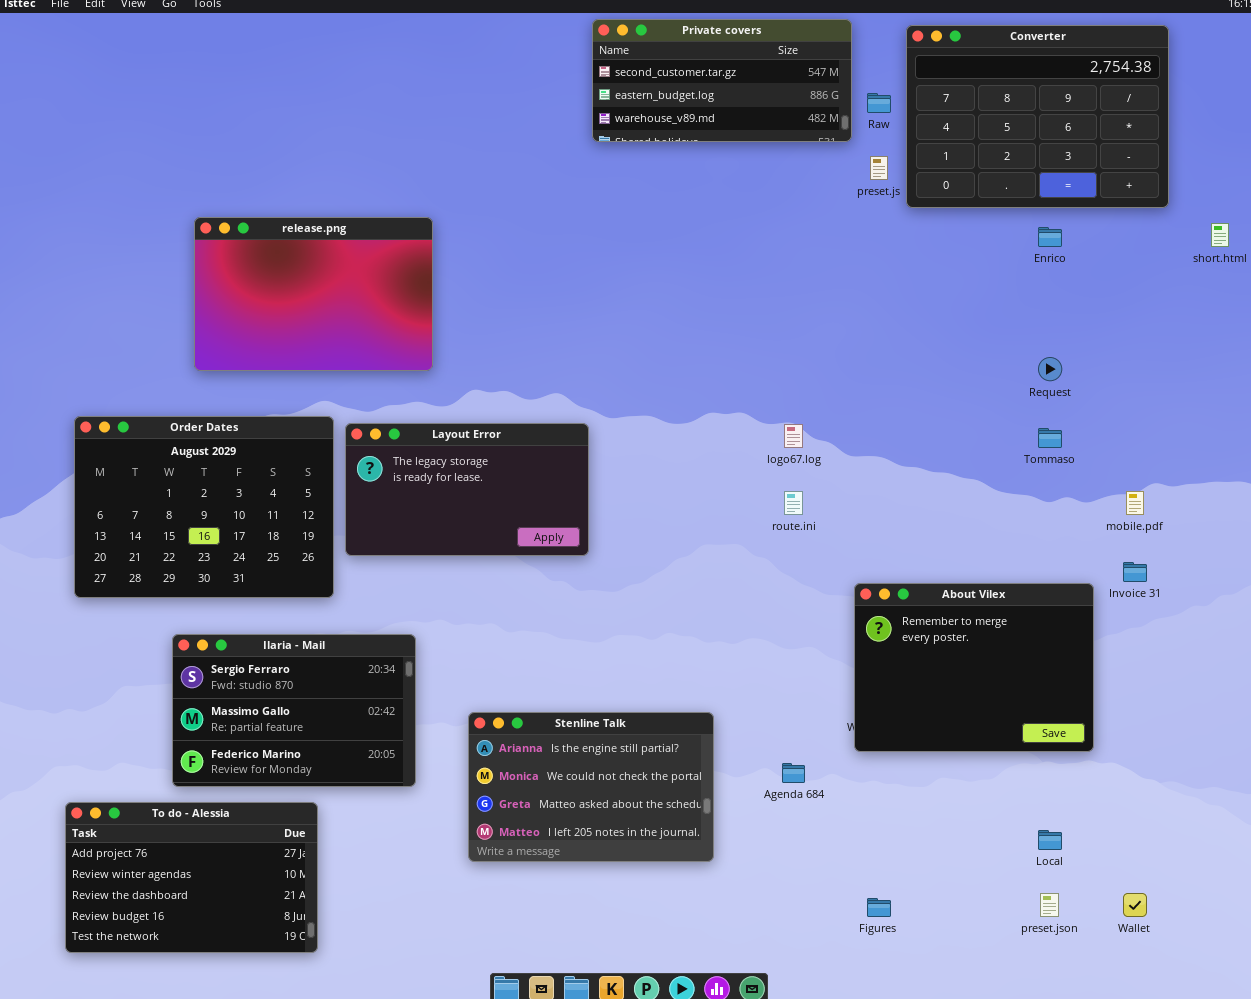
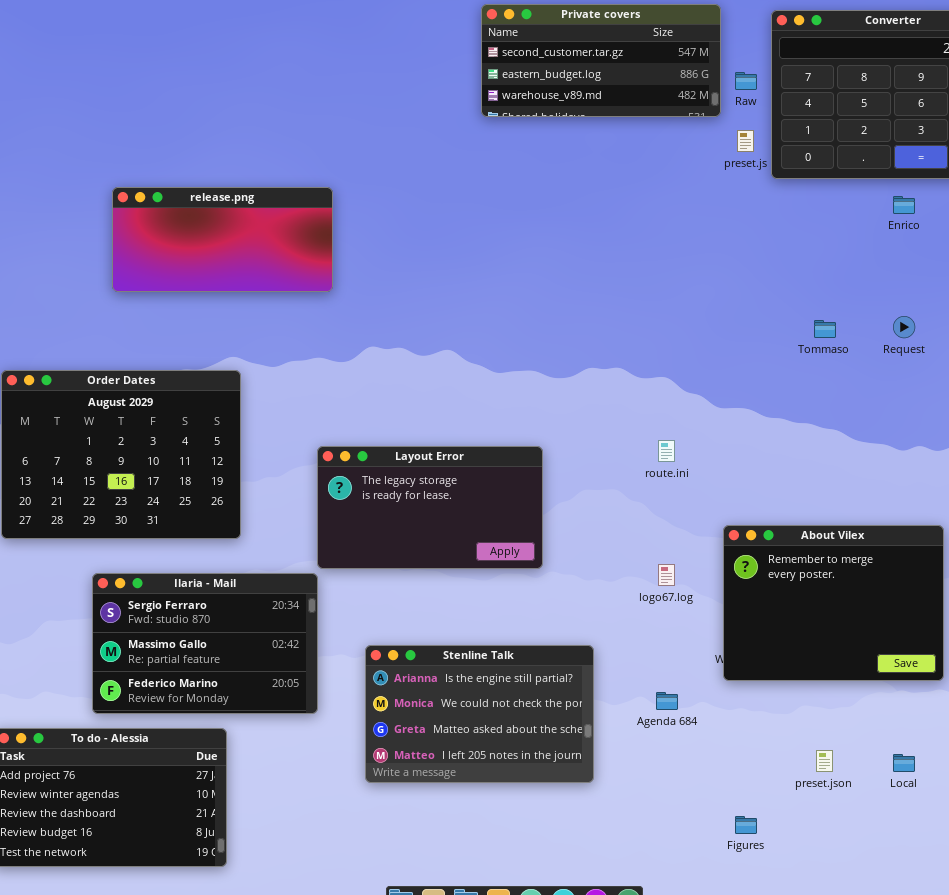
release.png: [194,217,433,371] -> [112,187,333,292], resized
Layout Error: [345,423,589,556] -> [317,446,543,569], moved
logo67.log: [784,424,803,448] -> [658,564,675,586], moved
Tommaso: [1038,428,1062,448] -> [814,320,836,338], moved
preset.json: [1040,893,1059,917] -> [816,750,833,772], moved

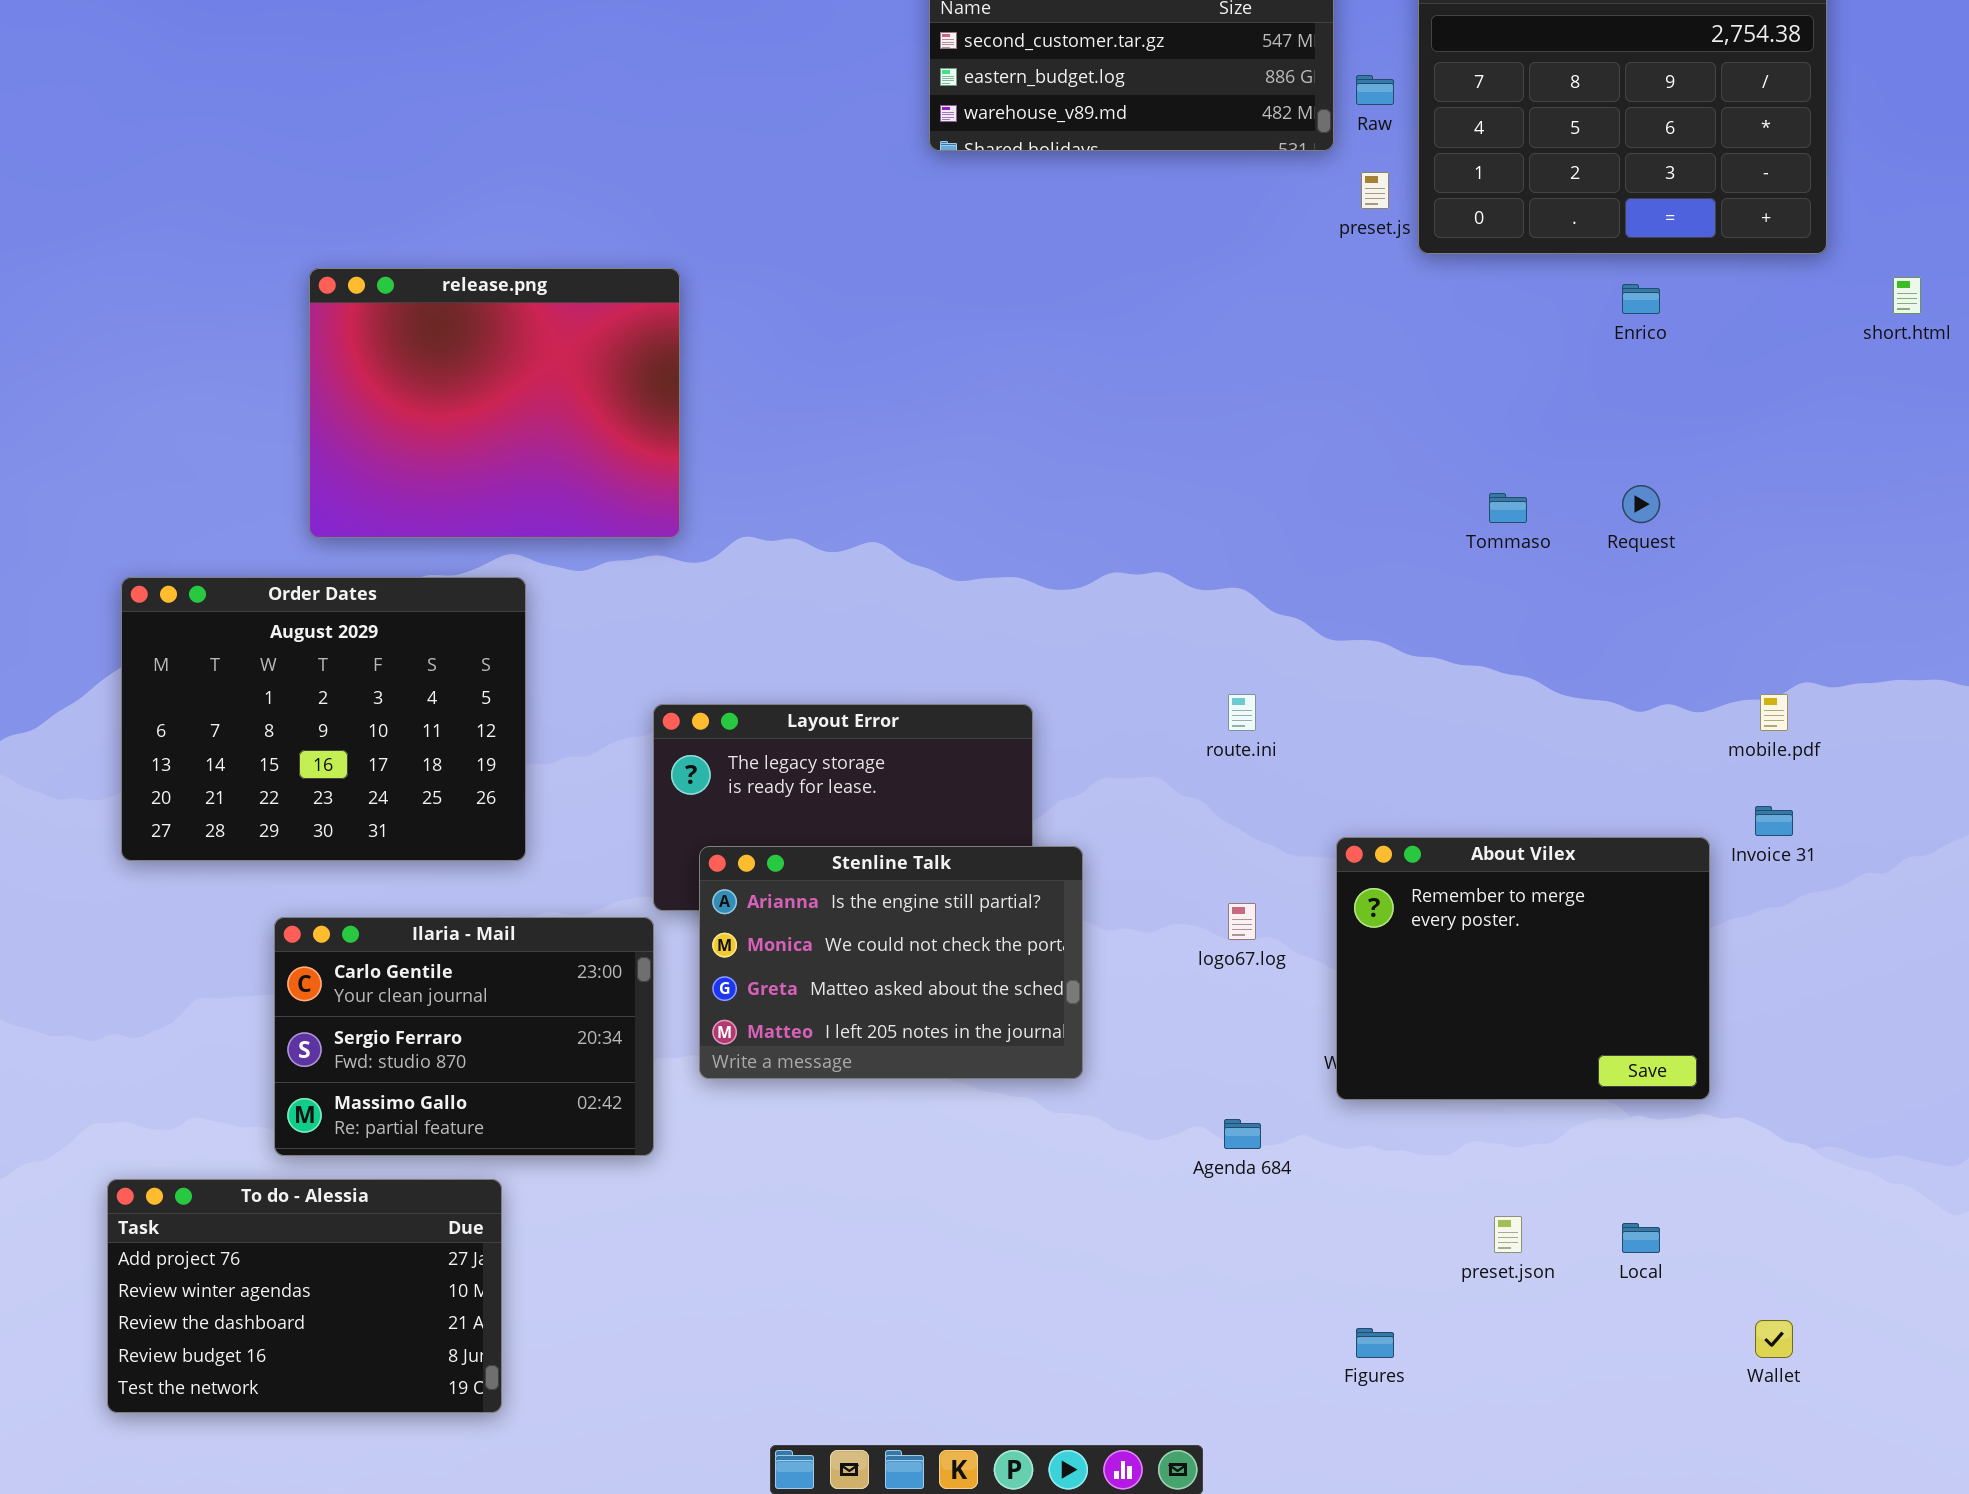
release.png: [112,187,333,292] -> [309,268,680,538], resized
Ilaria - Mail: [92,573,318,714] -> [274,917,654,1156], scrolled up 1 row
Stenline Talk: [365,645,594,783] -> [699,846,1083,1079], moved

